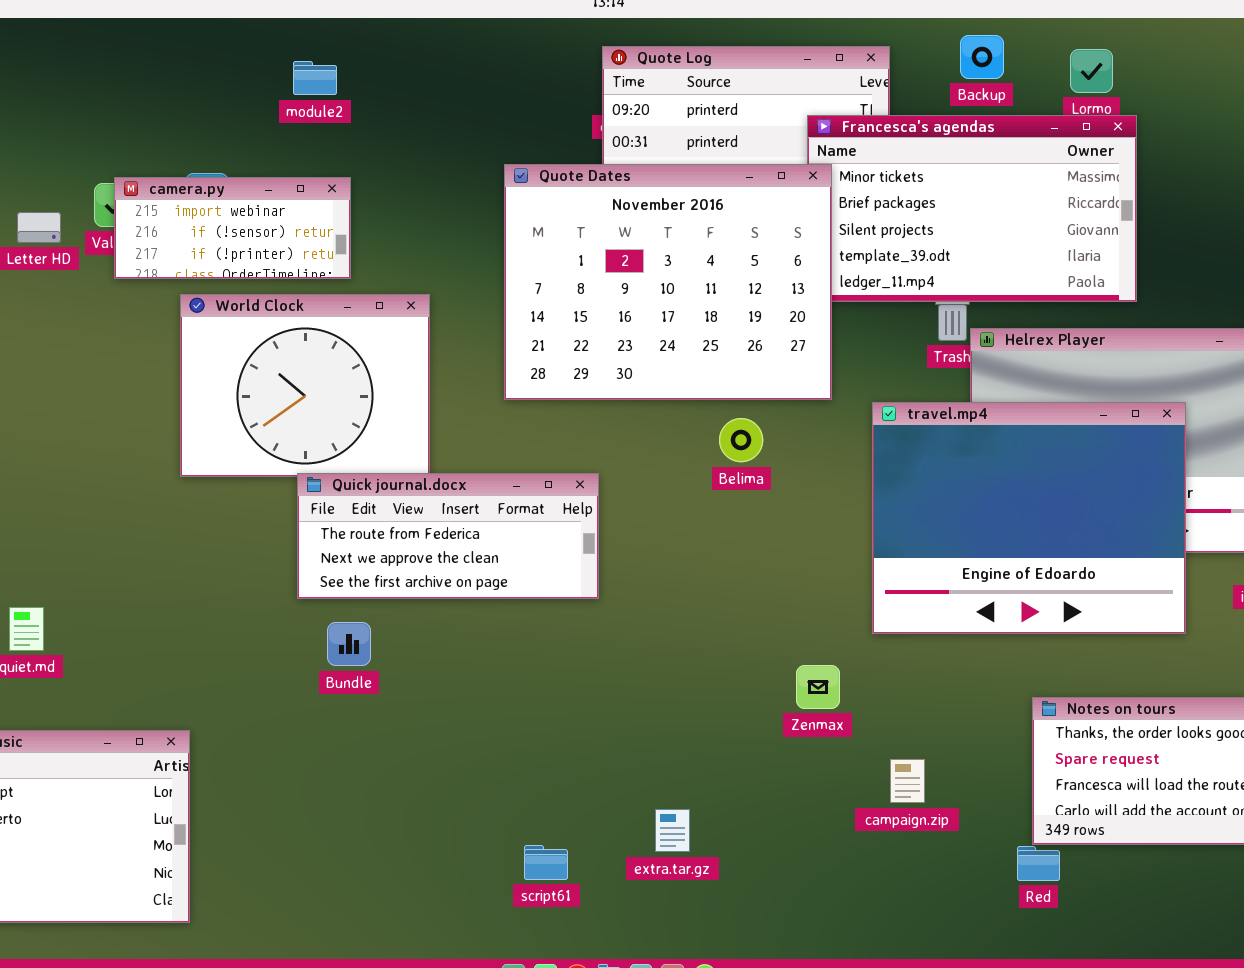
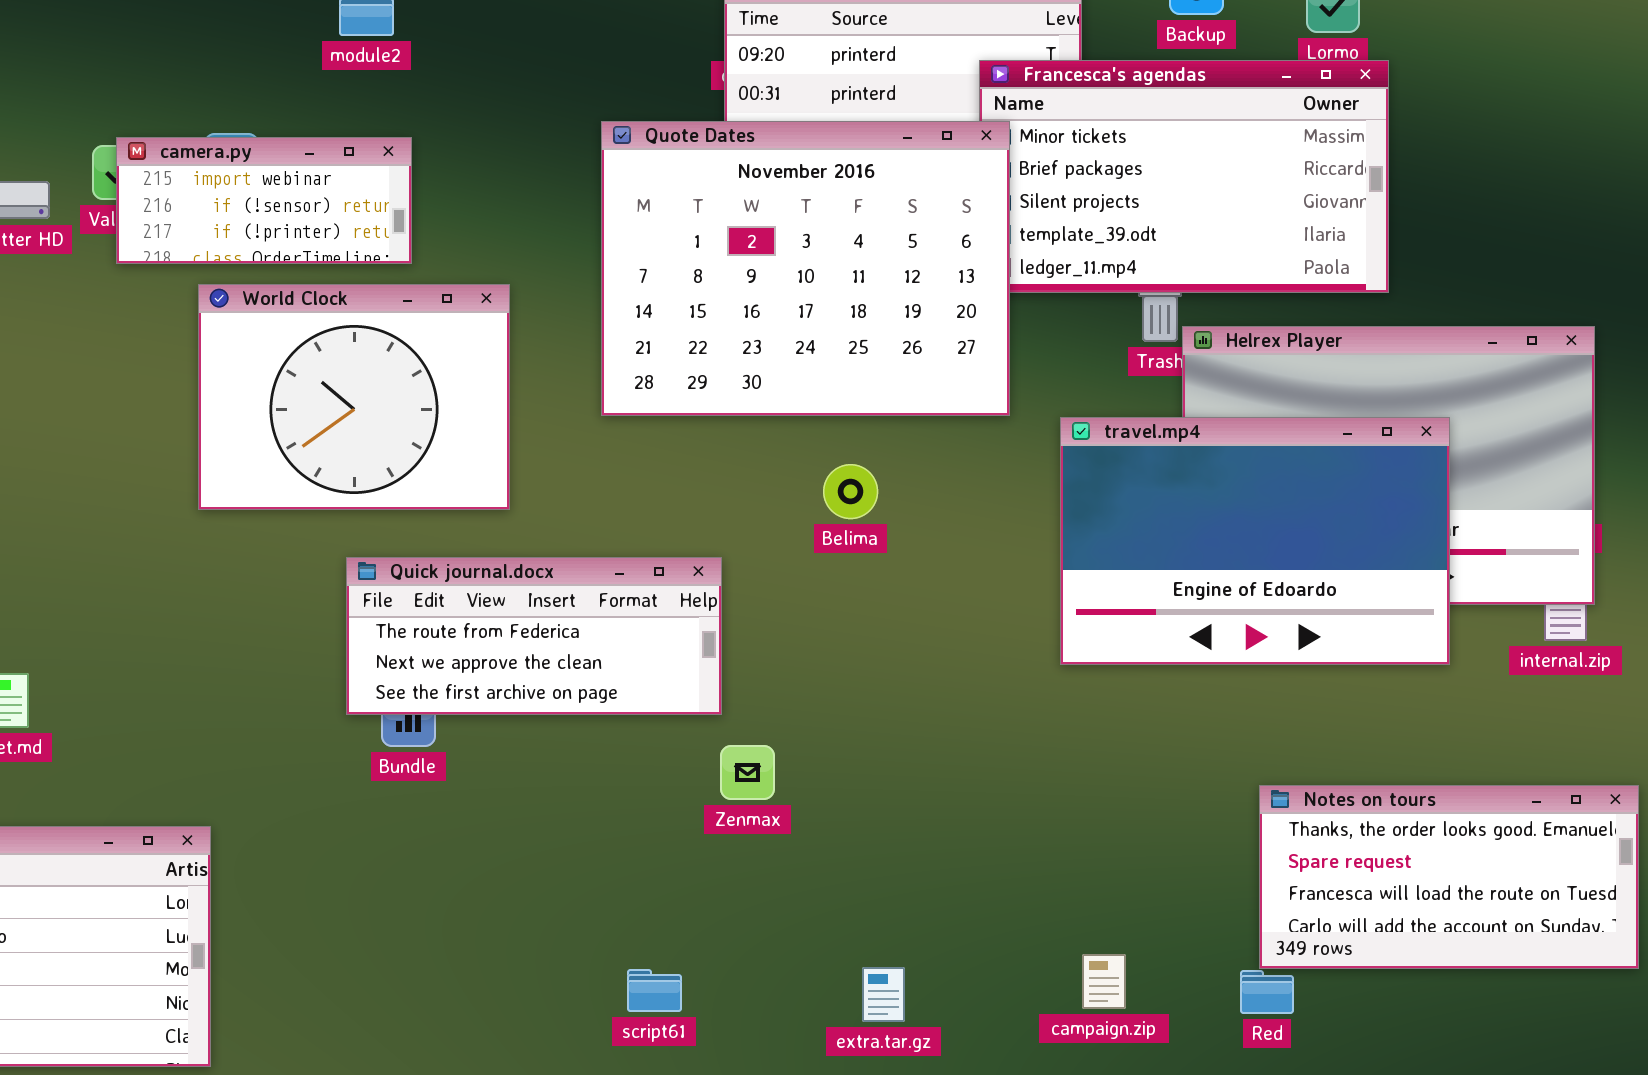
travel.mp4: [872,402,1186,634] -> [1060,417,1450,665], resized
Belima: [719,418,763,462] -> [823,464,878,519], moved
Quick journal.docx: [297,473,599,599] -> [346,557,722,715], moved
Zenmax: [796,665,840,709] -> [720,745,775,800], moved
campaign.zip: [890,759,925,803] -> [1082,954,1126,1009], moved
extra.tar.gz: [655,809,690,852] -> [862,967,905,1022], moved

